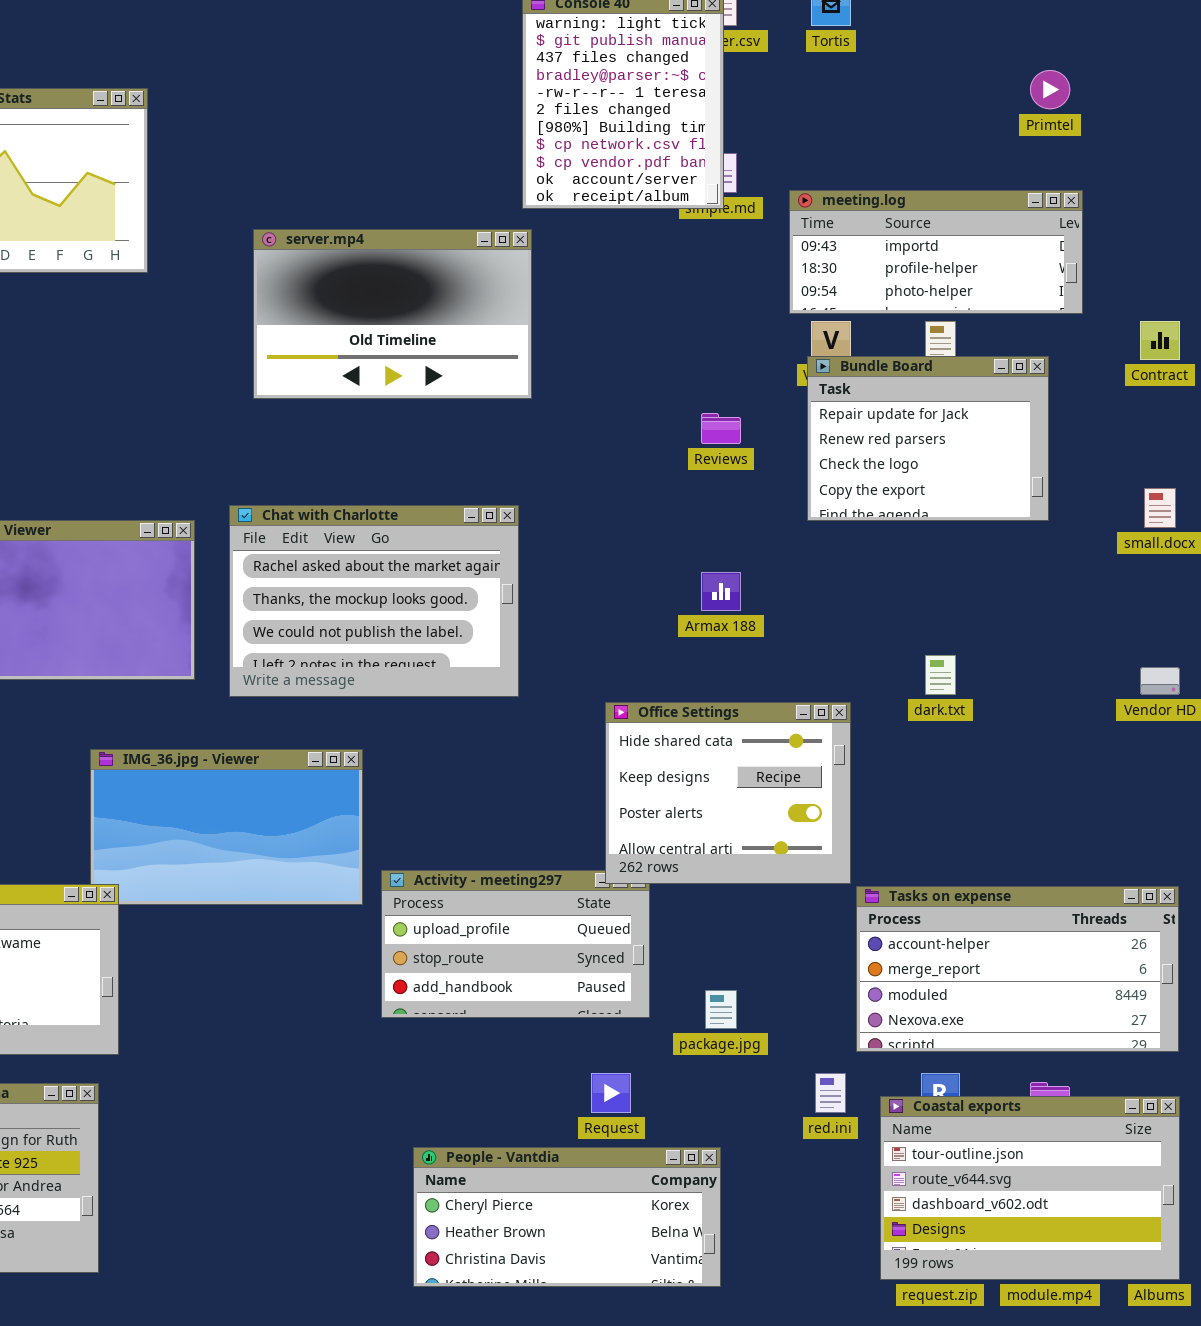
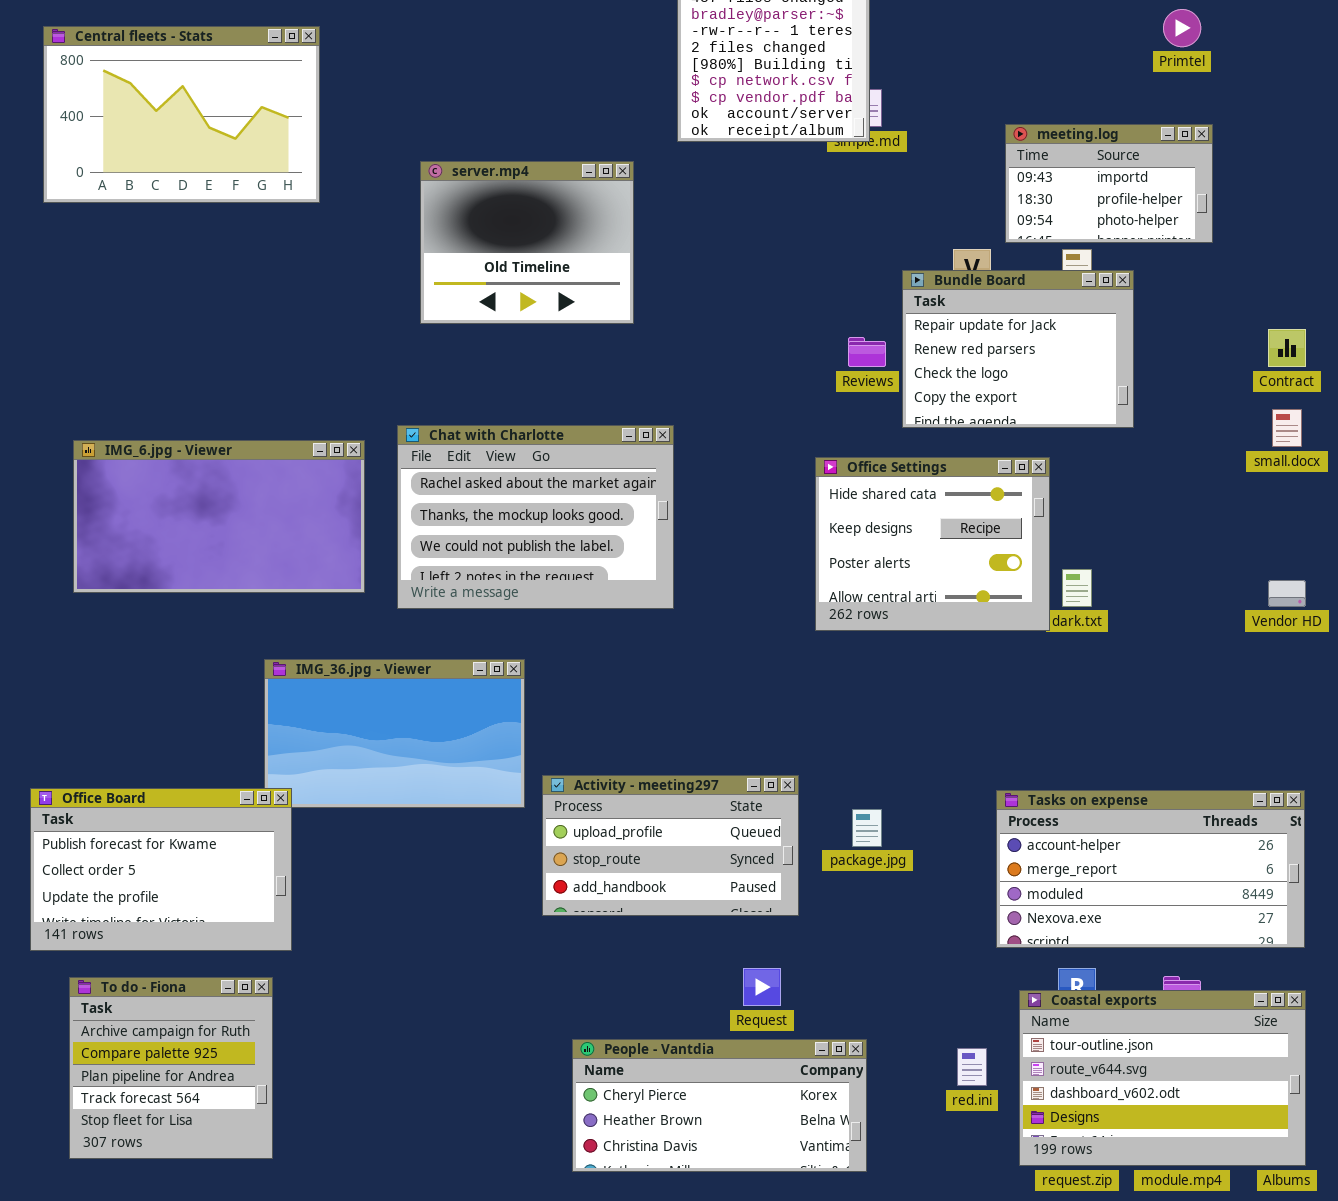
meeting.log: [789,190,1083,314] -> [1005,124,1213,243], resized
server.mp4: [253,229,532,399] -> [420,161,634,324], resized
Contract: [1140,321,1180,360] -> [1268,329,1306,367], moved
Bundle Board: [807,356,1049,521] -> [902,270,1134,428], moved
Office Settings: [605,702,851,884] -> [815,457,1050,631], moved
package.jpg: [705,990,737,1029] -> [852,809,882,847], moved
red.ini: [815,1073,846,1113] -> [957,1048,987,1086], moved

